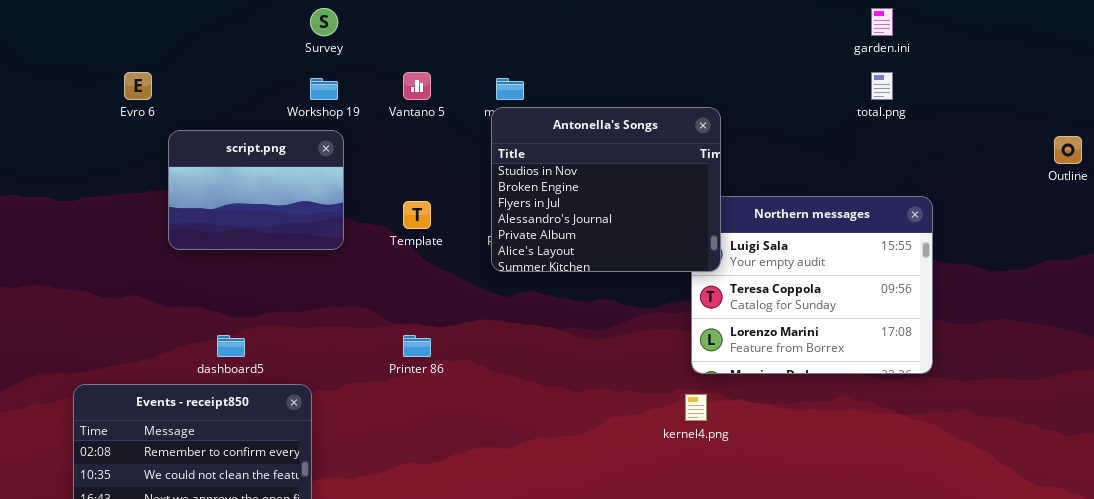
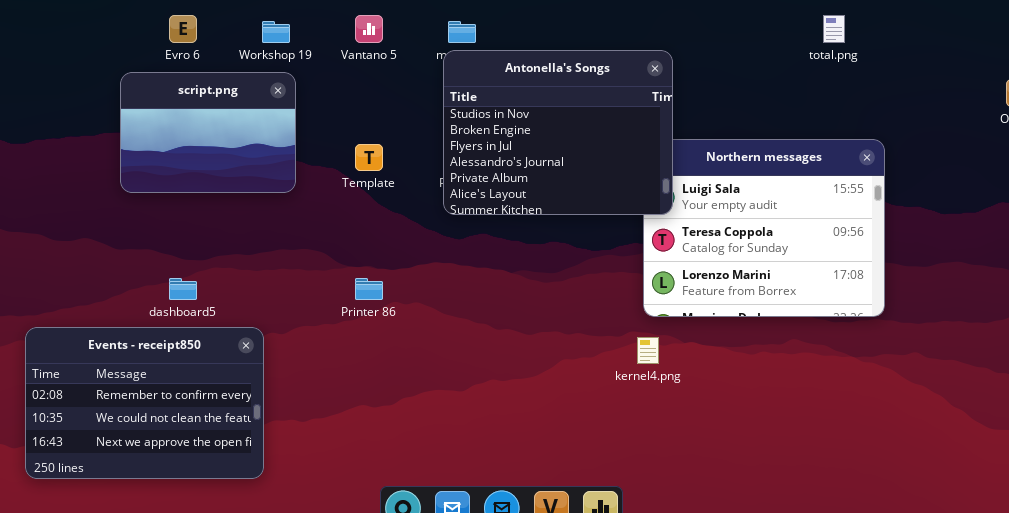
Evro 6: [124,72,152,100] -> [169,15,197,43], moved

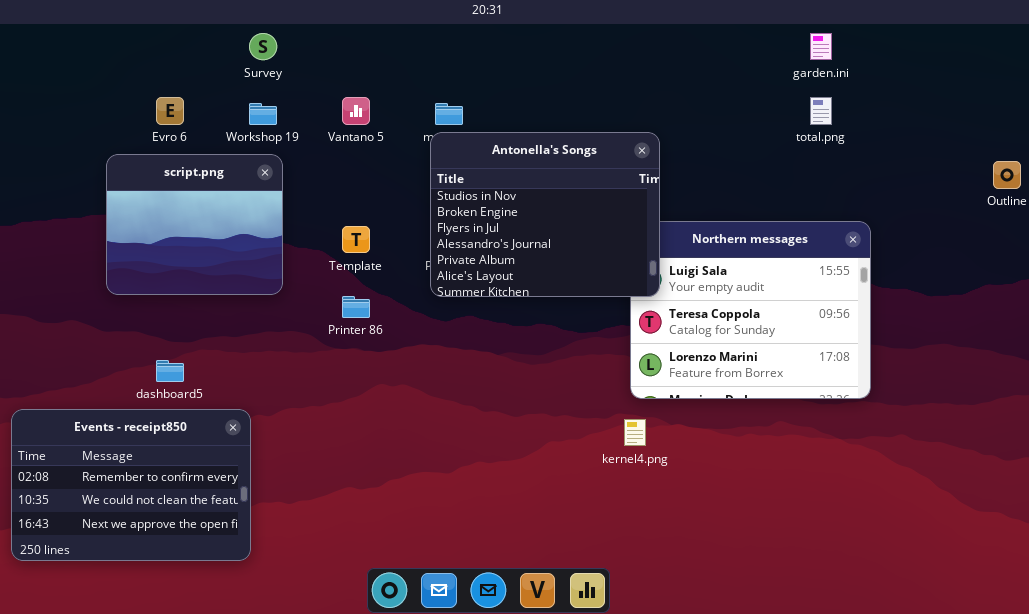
script.png: [120,72,296,193] -> [106,154,283,295], resized
Printer 86: [355,278,383,300] -> [342,296,370,318], moved

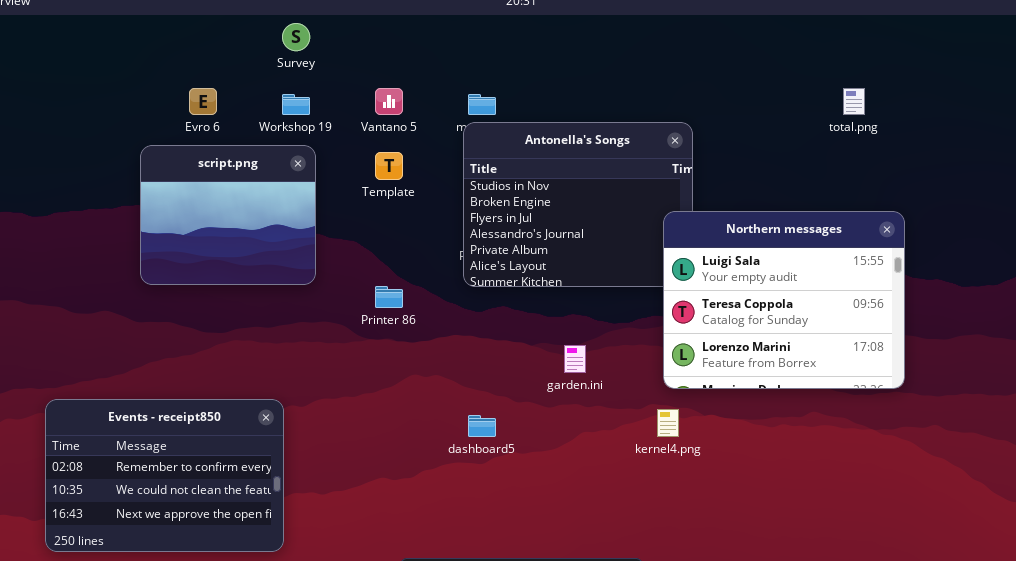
garden.ini: [810,33,832,60] -> [564,345,586,373], moved
Northern messages: [630,221,871,399] -> [663,211,905,389], raised
Template: [342,226,370,253] -> [375,152,403,180], moved
dashboard5: [156,360,184,382] -> [468,415,496,437], moved

